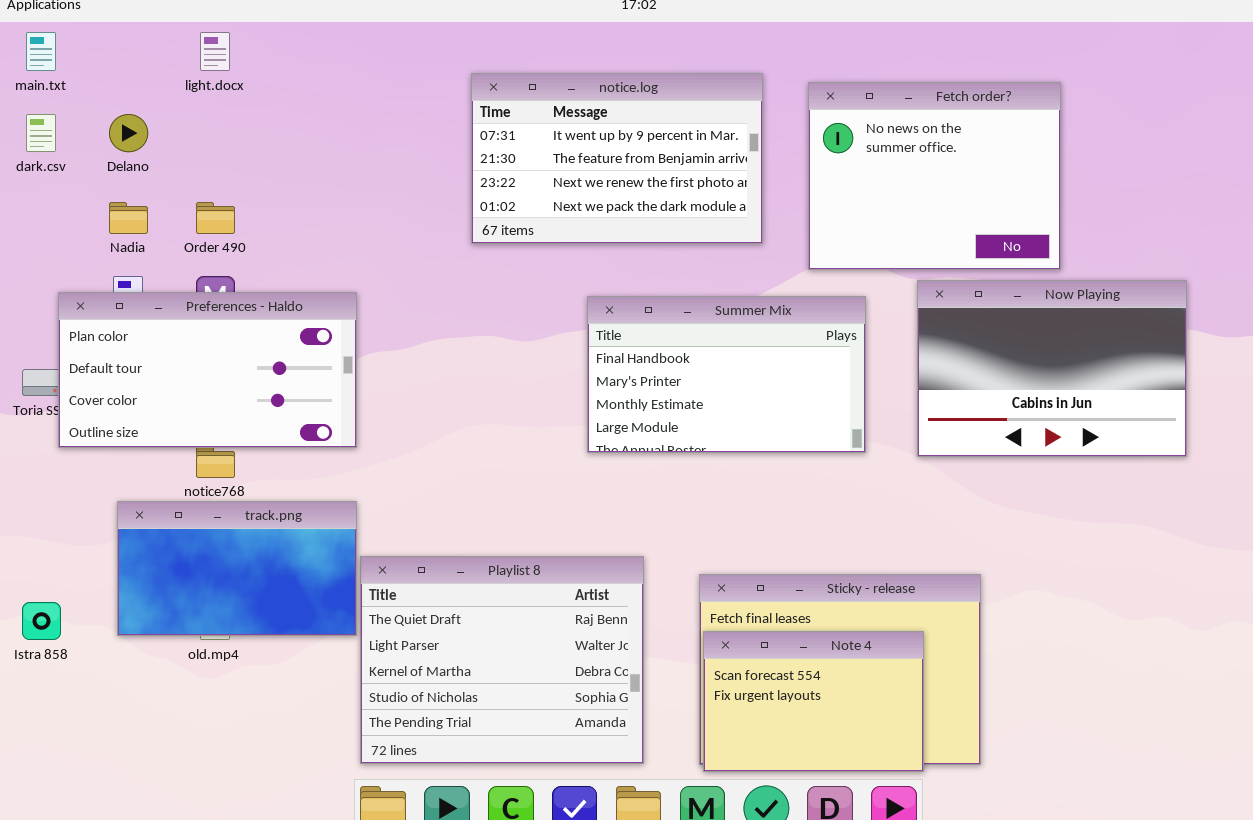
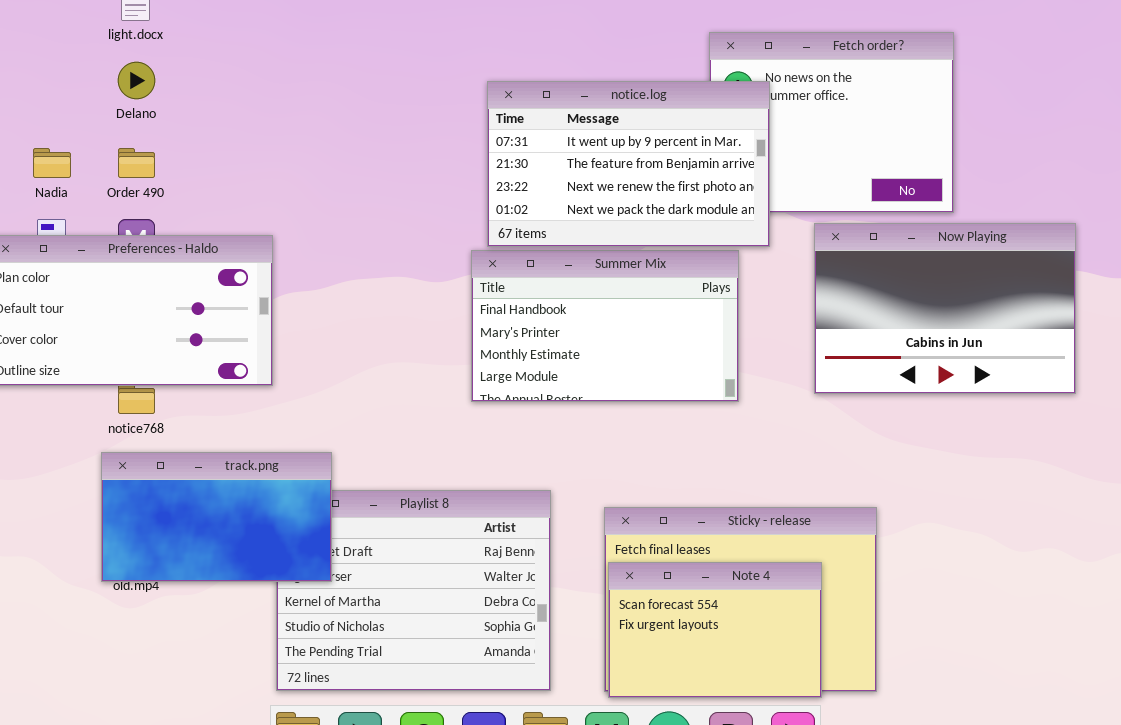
notice.log: [471,73,763,244] -> [487,81,770,247], moved
Delano: [109,114,148,152] -> [118,62,155,99], moved
Summer Mix: [587,296,866,453] -> [471,250,739,402], moved
track.png: [117,501,357,636] -> [101,452,332,582], moved

